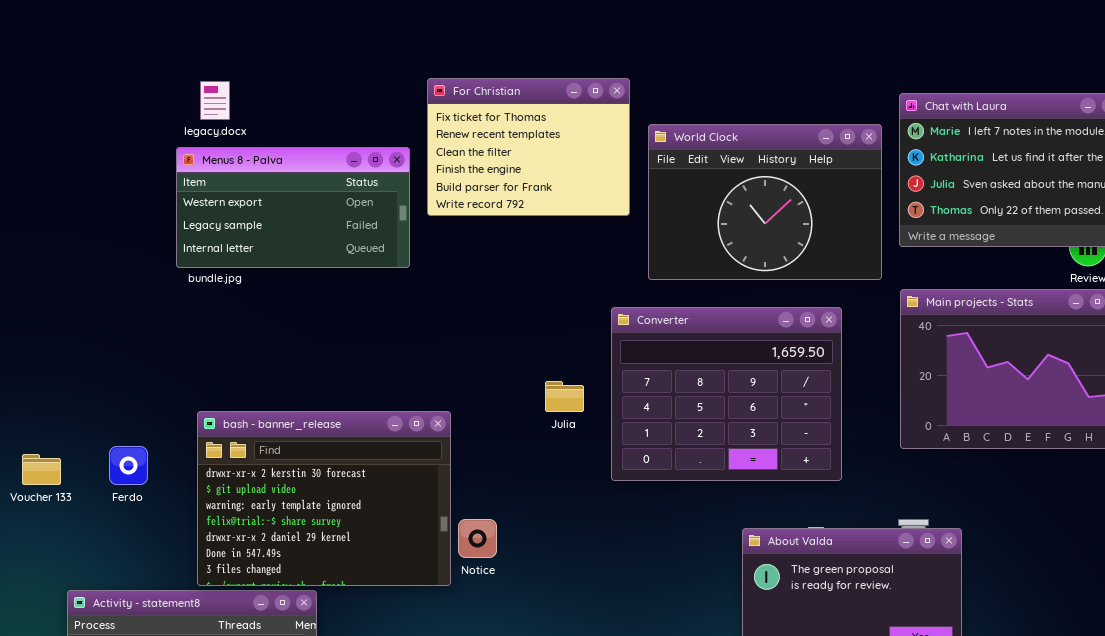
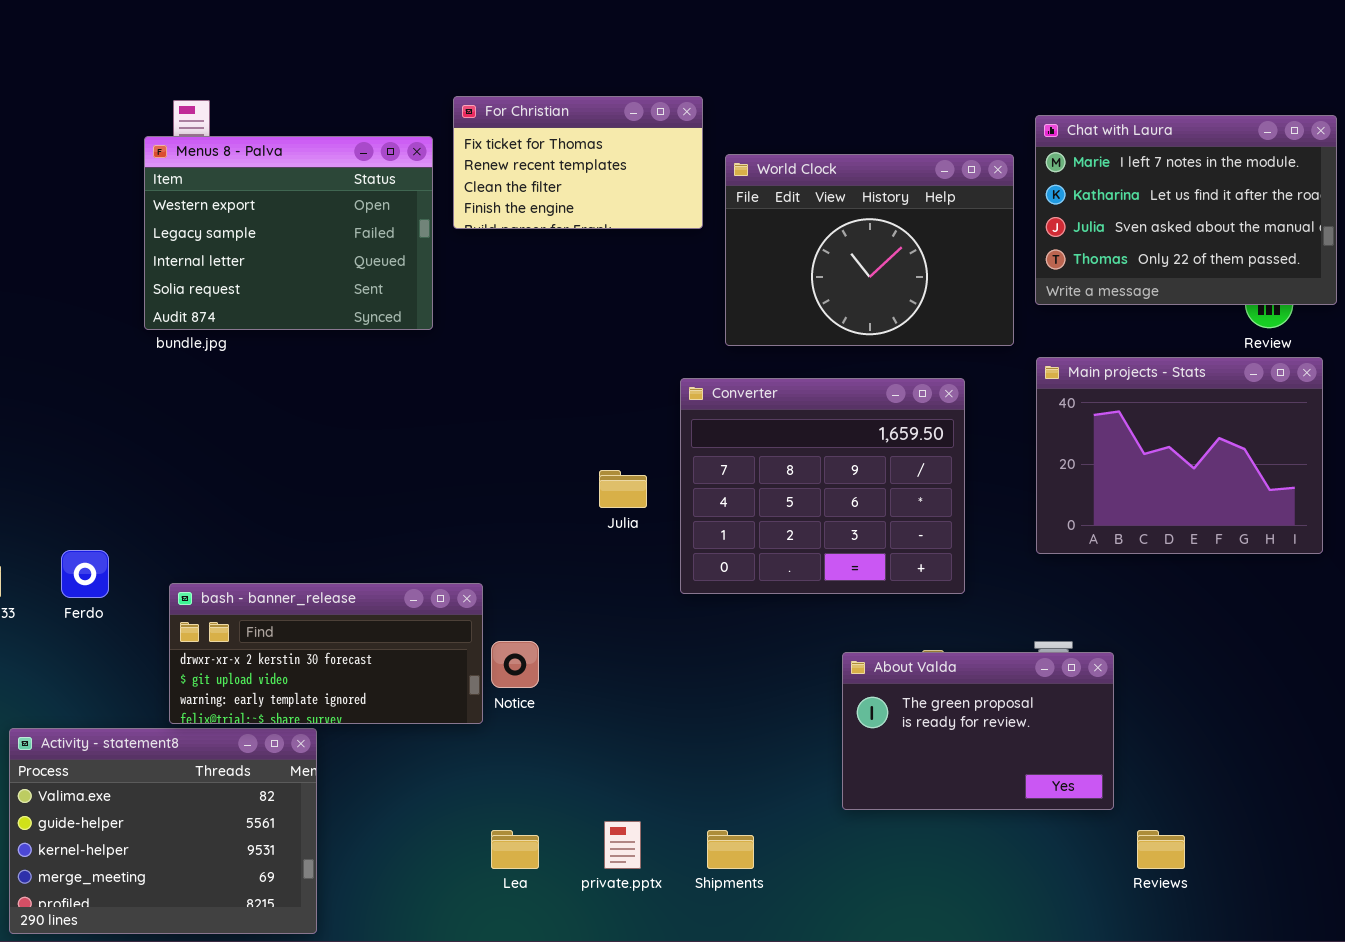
For Christian: [427,78,630,216] -> [453,96,703,229], resized
Menus 8 - Palva: [176,147,410,268] -> [144,136,433,330], resized
bash - banner_release: [197,411,451,586] -> [169,583,483,724], resized

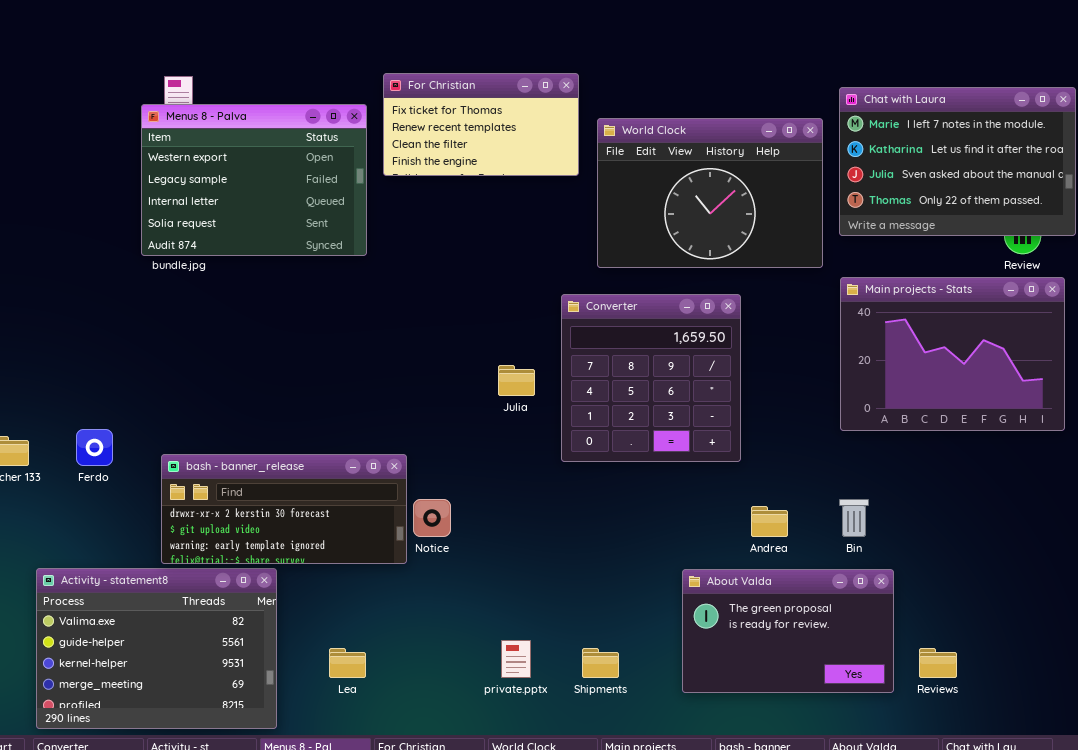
Converter: [680,378,965,594] -> [561,294,741,462], resized
About Valda: [842,652,1114,810] -> [682,569,894,693], moved
Lea: [491,830,539,869] -> [329,648,366,678], moved

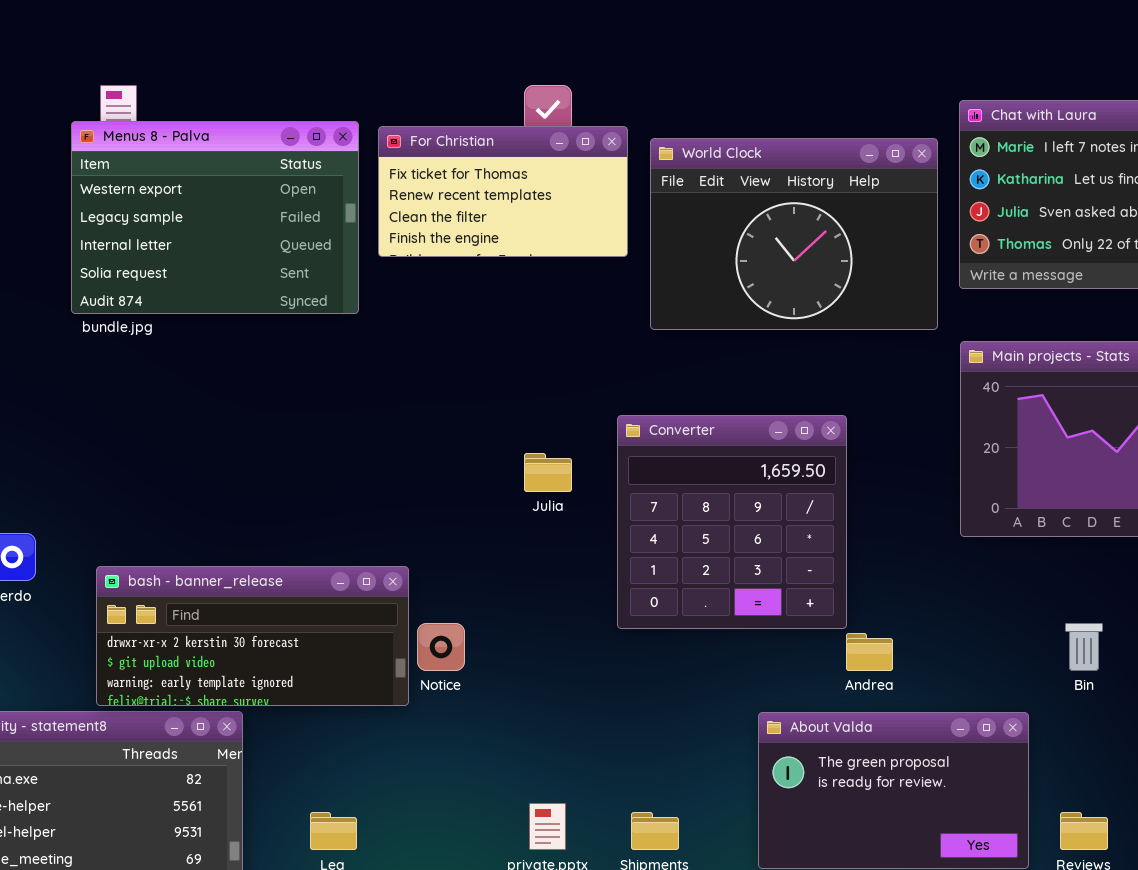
For Christian: [383,73,579,176] -> [378,126,628,257], moved
Converter: [561,294,741,462] -> [617,415,847,629], moved
Bin: [839,499,869,537] -> [1065,623,1103,671], moved

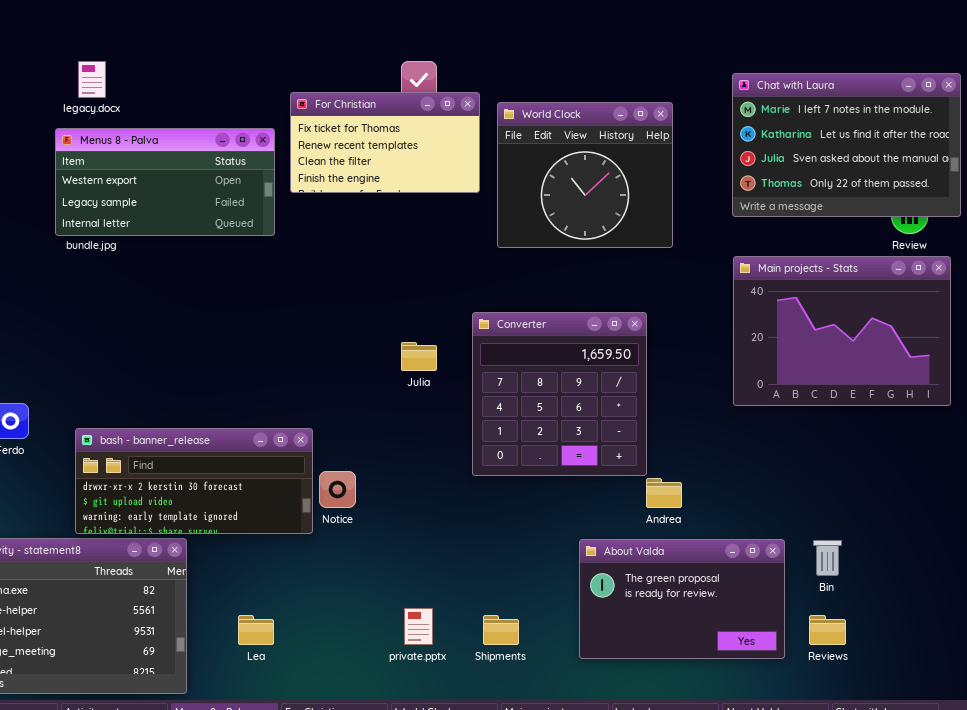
Menus 8 - Palva: [71,121,359,314] -> [55,128,275,236], resized
World Clock: [650,138,938,330] -> [497,102,673,248], resized
Bin: [1065,623,1103,671] -> [813,540,842,576], moved

